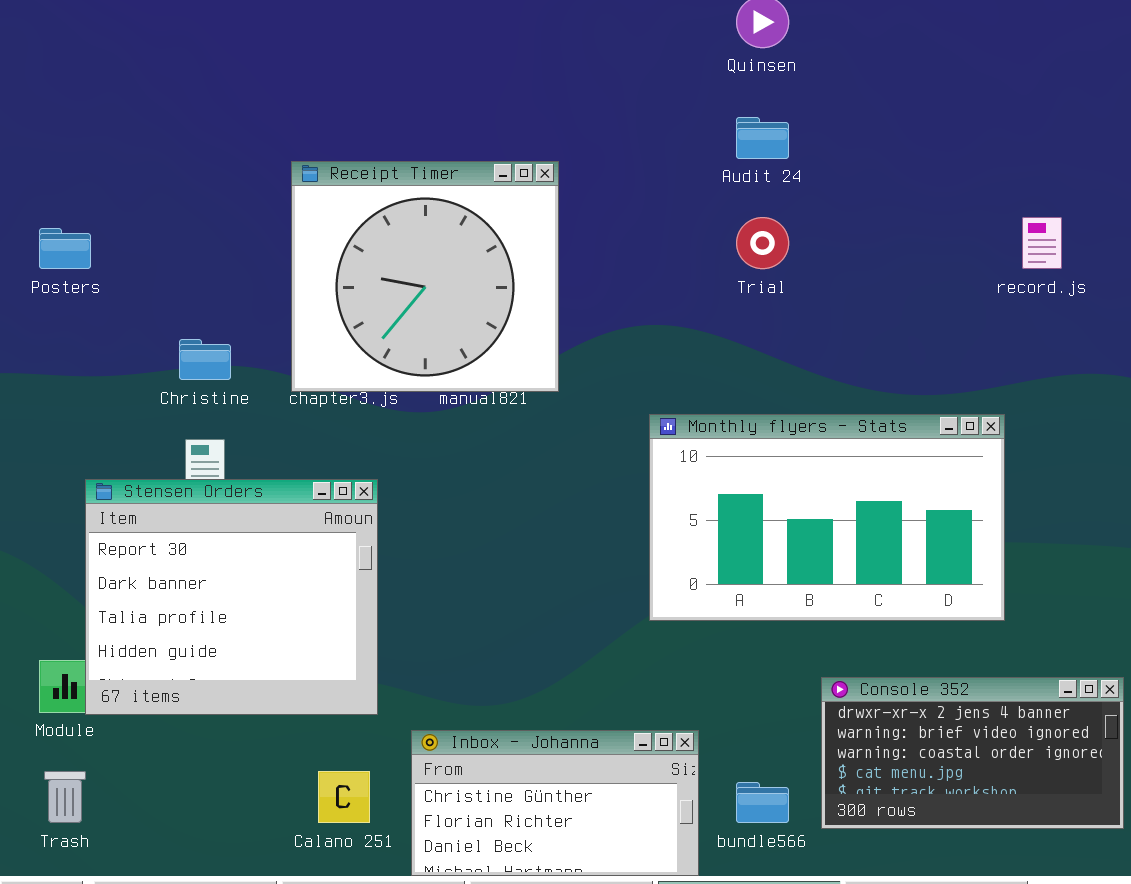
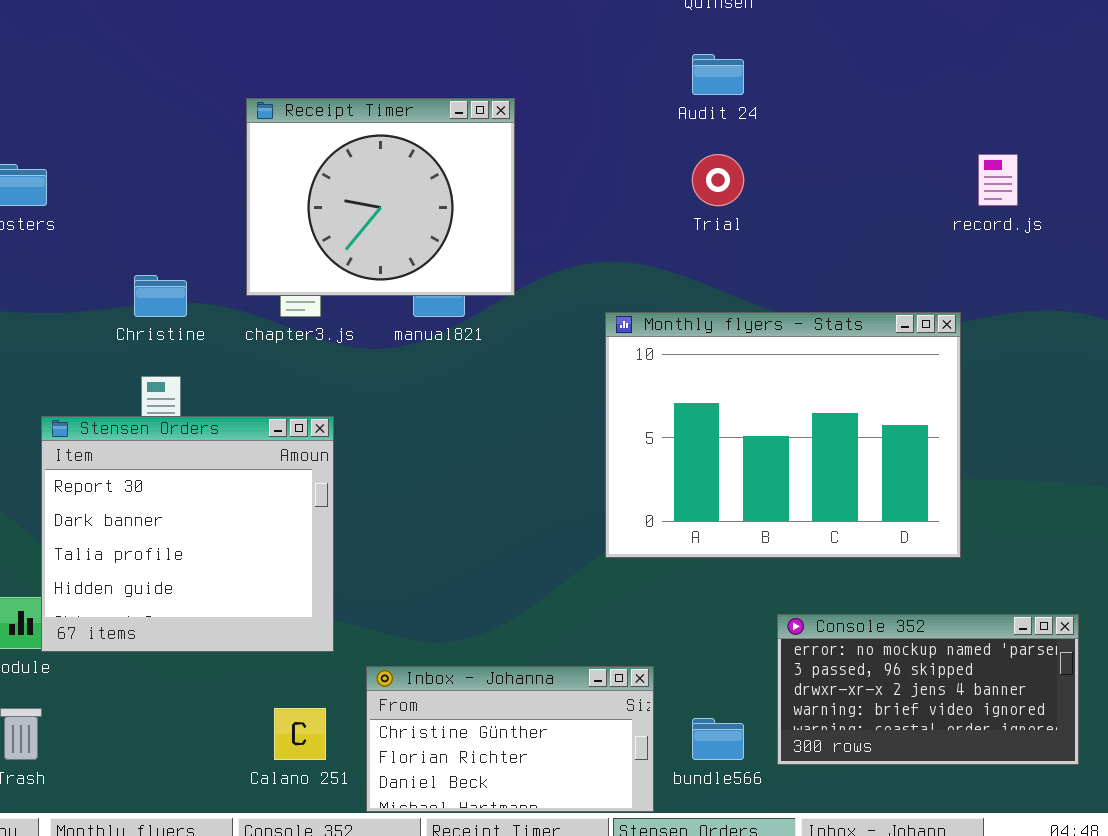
Receipt Timer: [291,161,559,392] -> [246,98,515,296], resized
Monthly flyers - Stats: [649,414,1005,621] -> [605,312,961,558], resized
Console 352: [821,677,1124,829] -> [777,614,1079,765], scrolled up 2 rows

